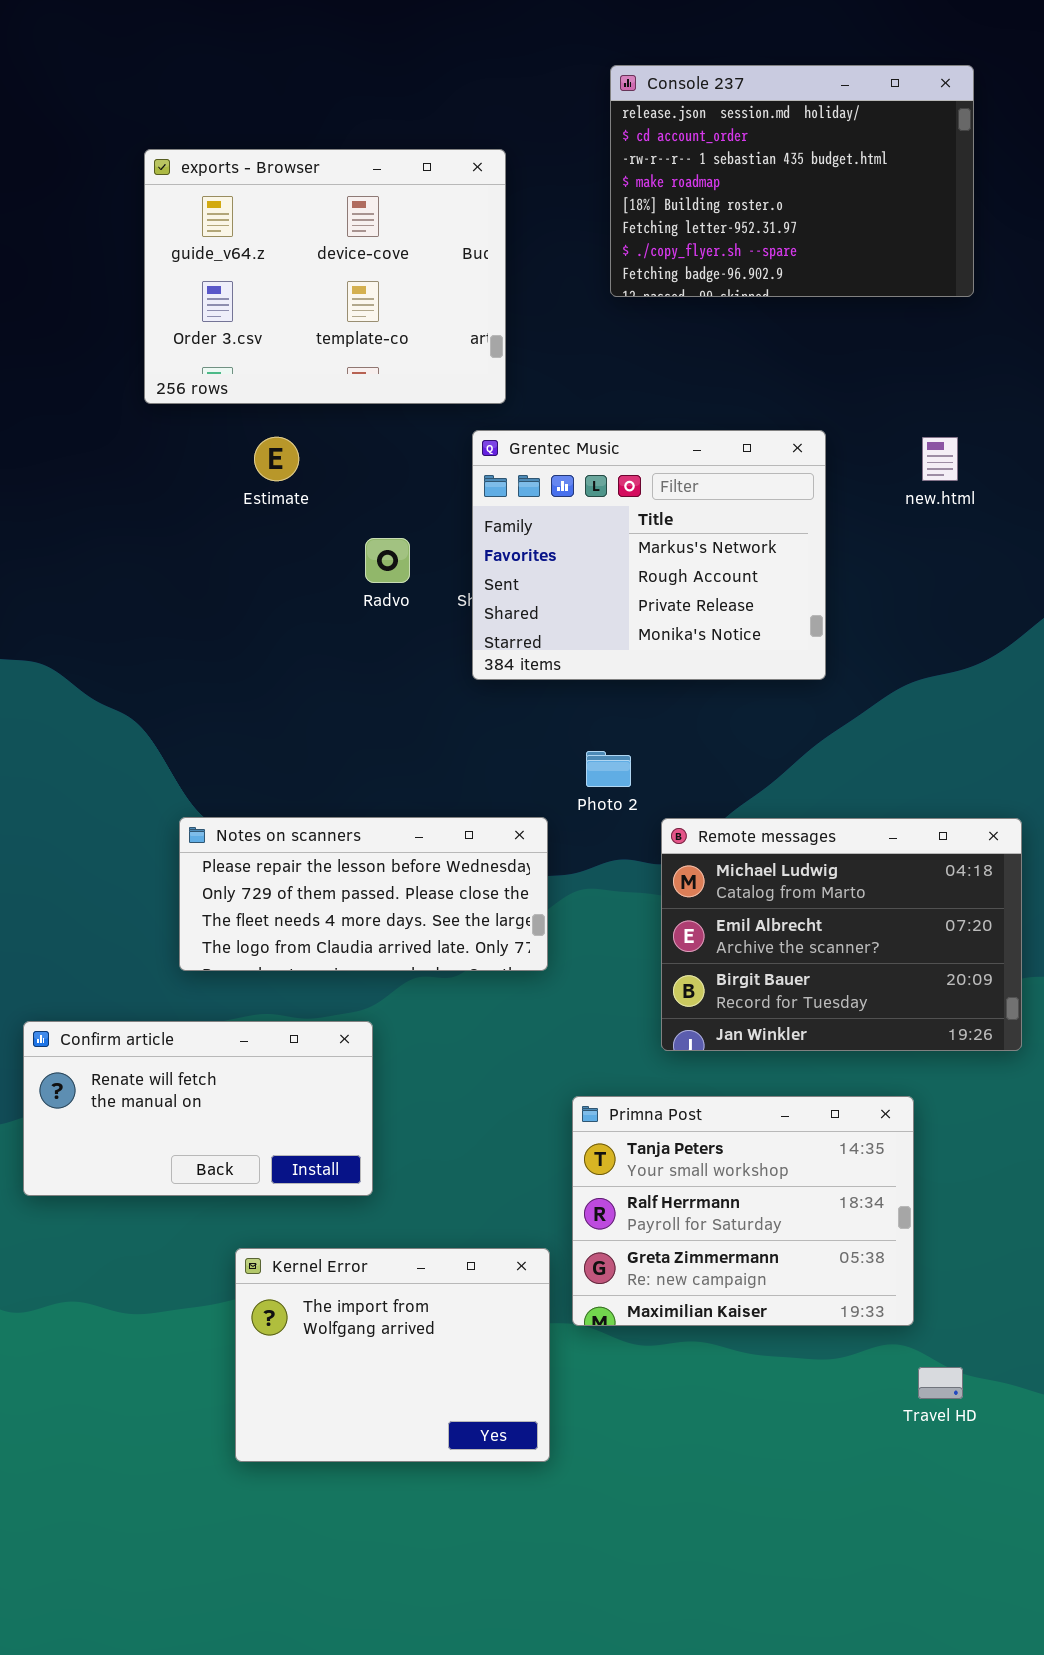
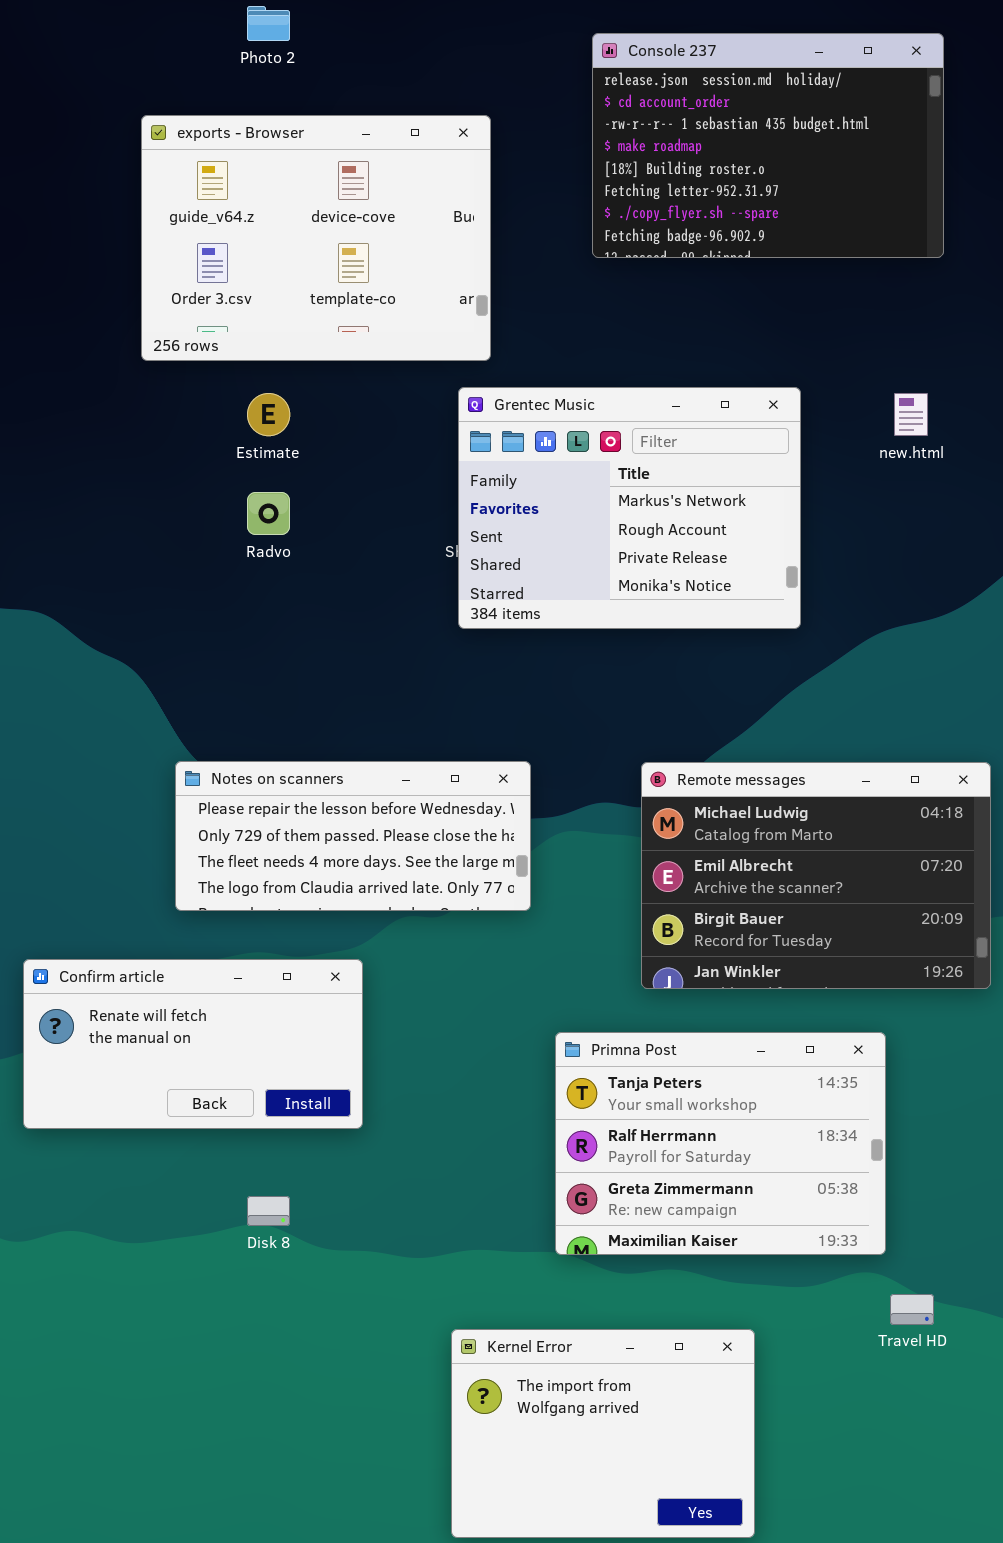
Radvo: [365,538,410,583] -> [247,492,290,535], moved
Photo 2: [586,751,631,787] -> [247,6,290,41], moved
Kernel Error: [235,1248,550,1462] -> [451,1329,755,1538], moved

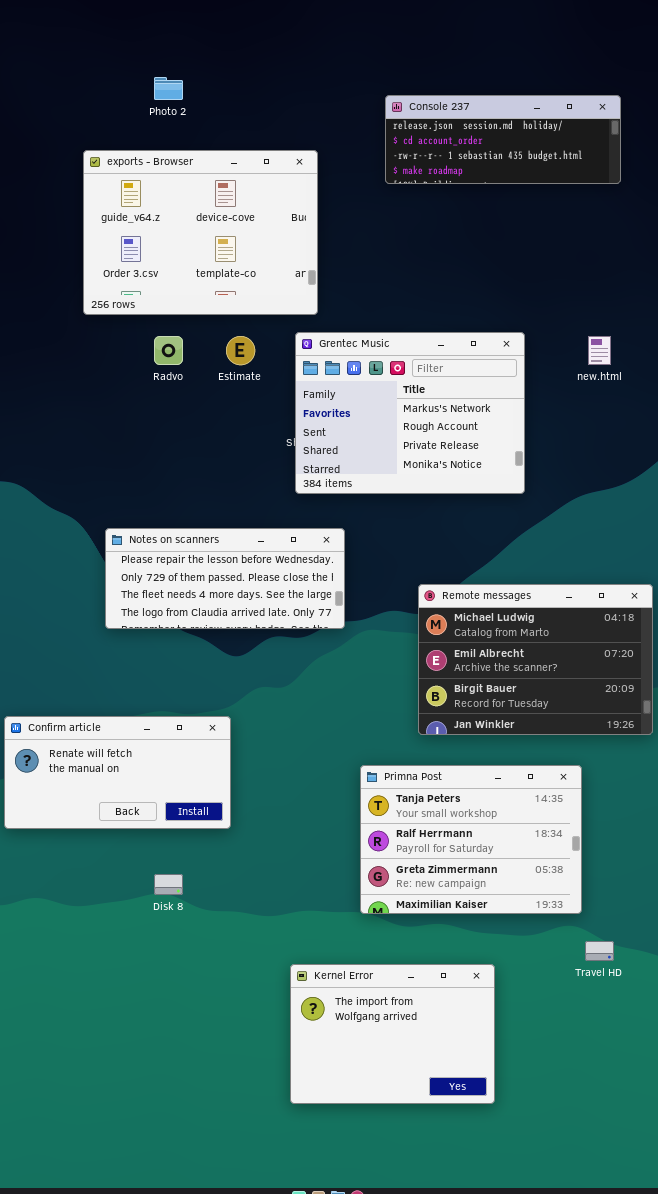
Console 237: [592,33,944,258] -> [385,95,621,184], resized
Estimate: [247,393,290,436] -> [226,336,255,365], moved
Radvo: [247,492,290,535] -> [154,336,183,365], moved
Notes on scanners: [175,761,531,911] -> [105,528,345,629], moved

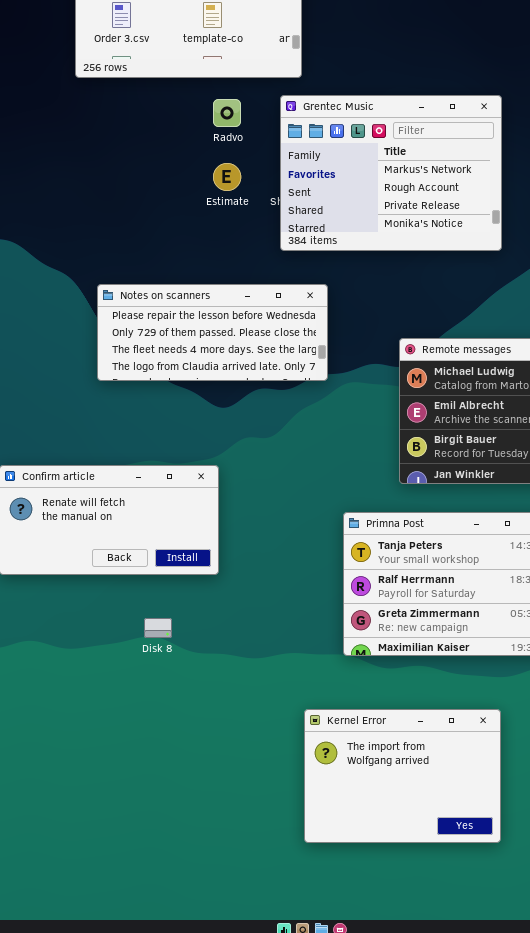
Radvo: [154,336,183,365] -> [213,99,241,127], moved
Estimate: [226,336,255,365] -> [213,163,241,191], moved
Kernel Error: [290,964,495,1104] -> [304,709,501,843], moved

